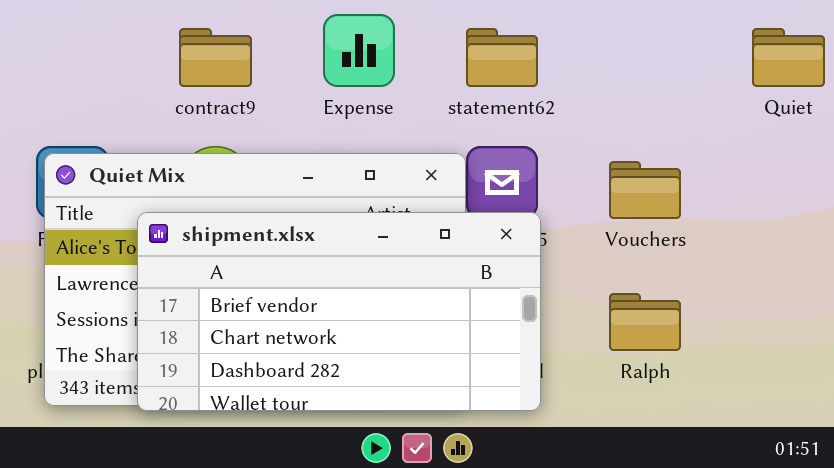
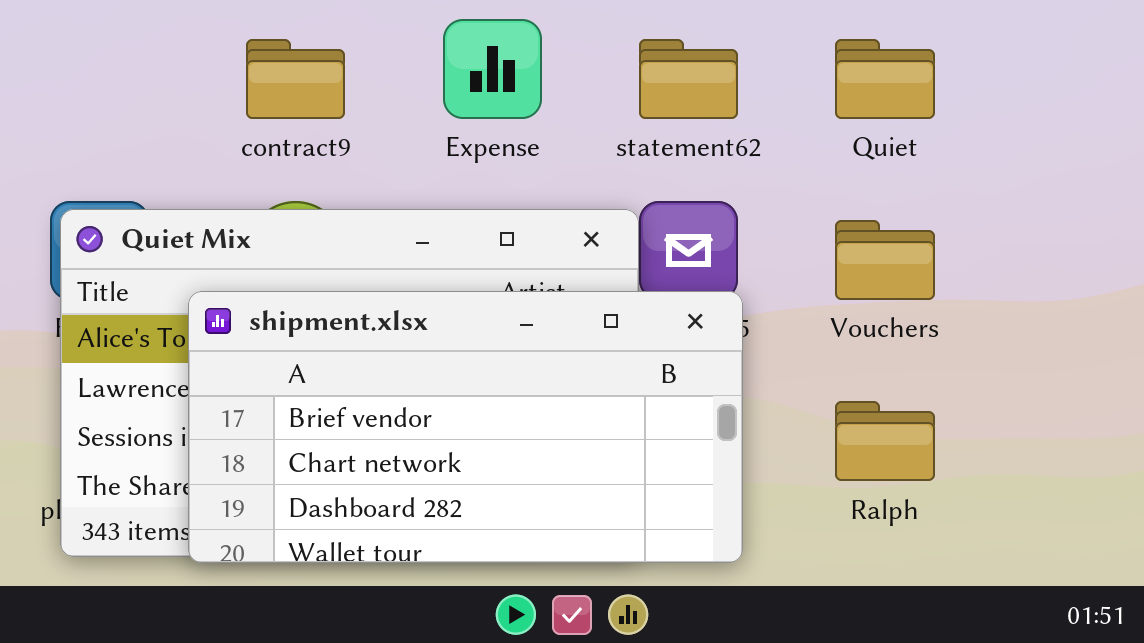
Quiet: [752,28,825,87] -> [835,39,935,119], moved

